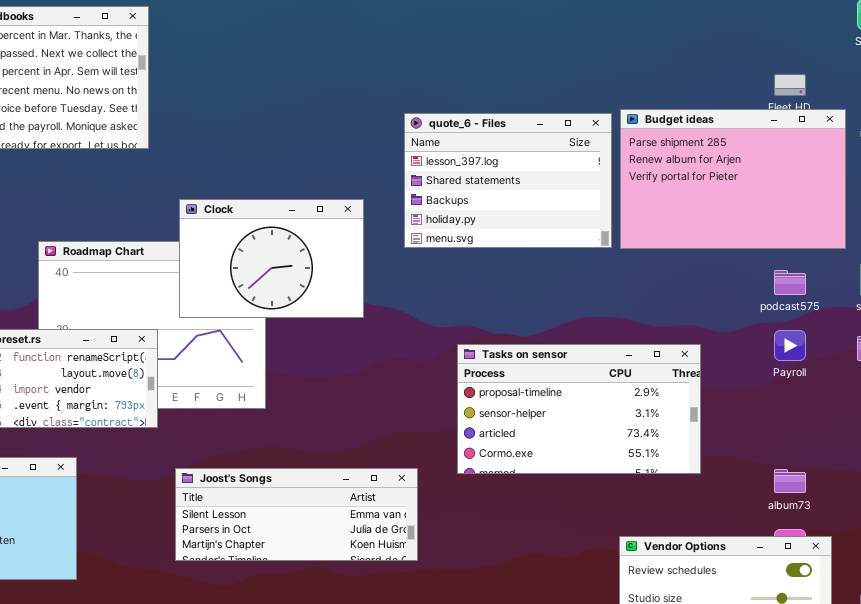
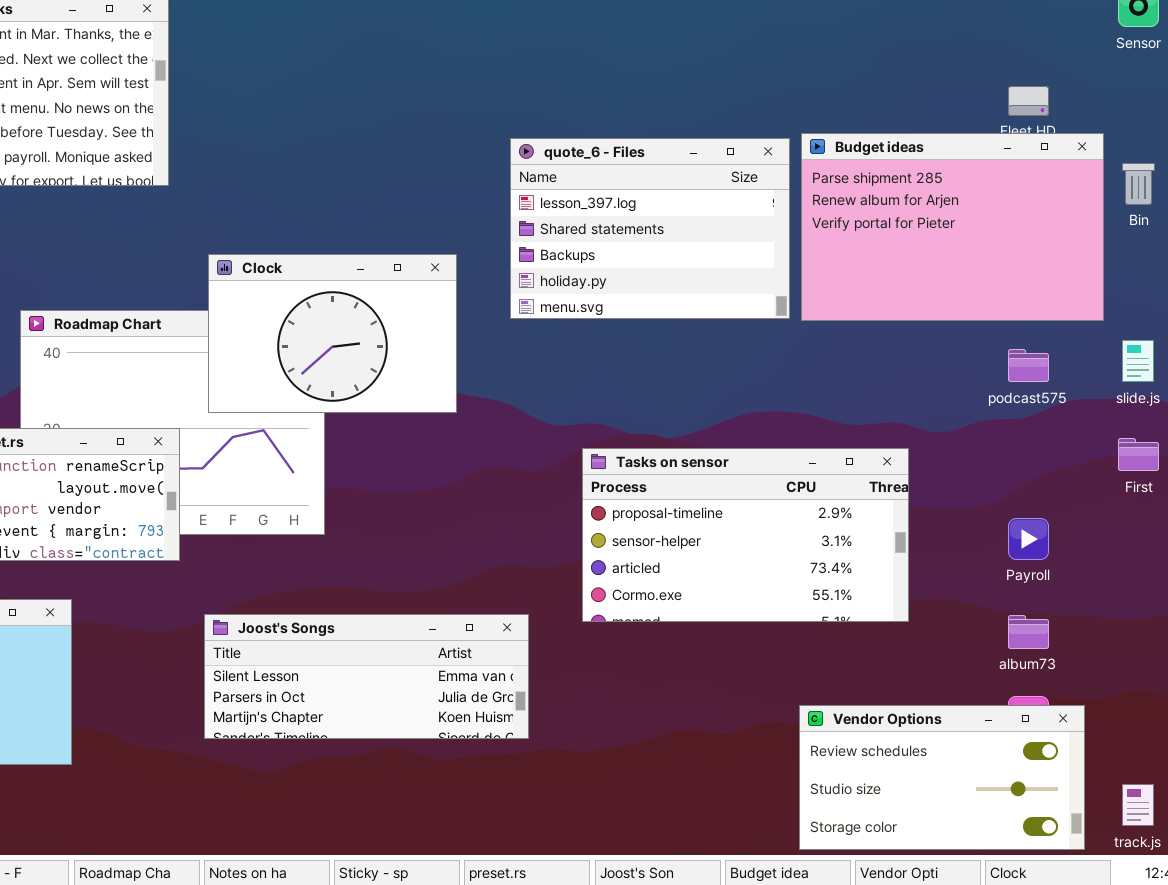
Payroll: [774,330,806,361] -> [1008,518,1049,560], moved

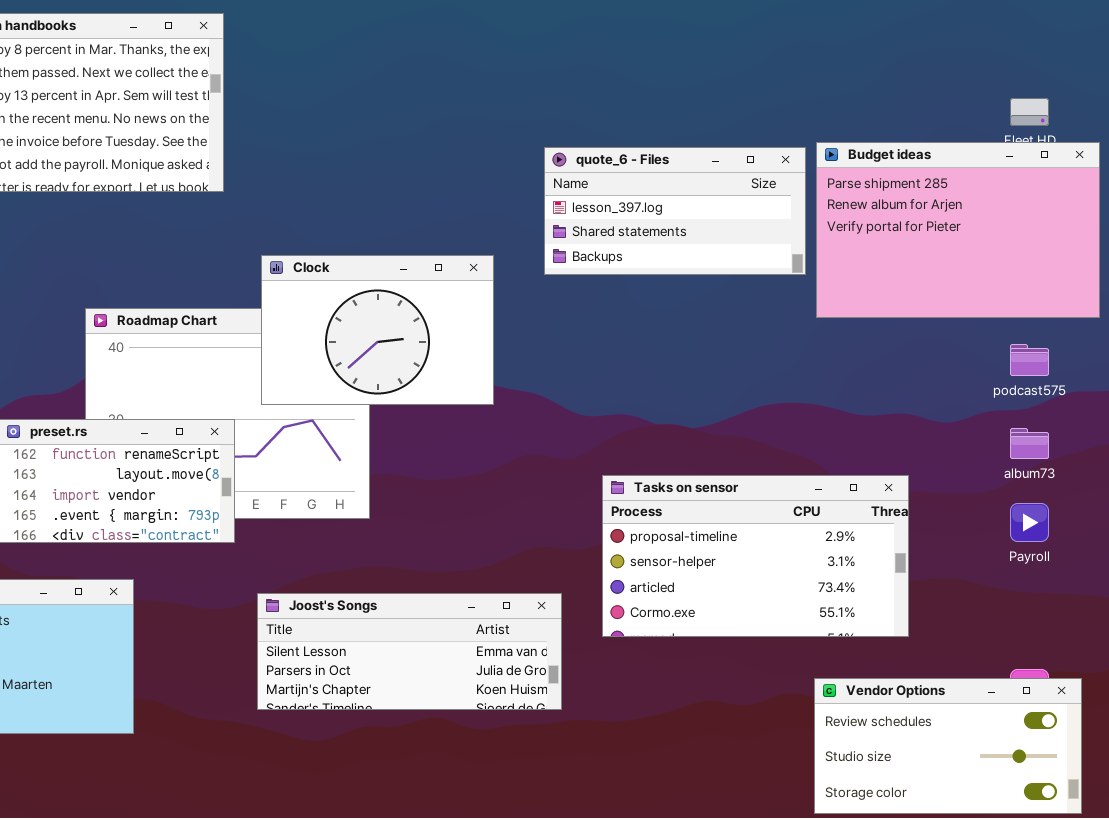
quote_6 - Files: [510,138,790,319] -> [544,147,806,275], resized
Tasks on sensor: [582,448,909,622] -> [602,475,909,637], moved
album73: [1008,615,1049,649] -> [1010,428,1049,459], moved

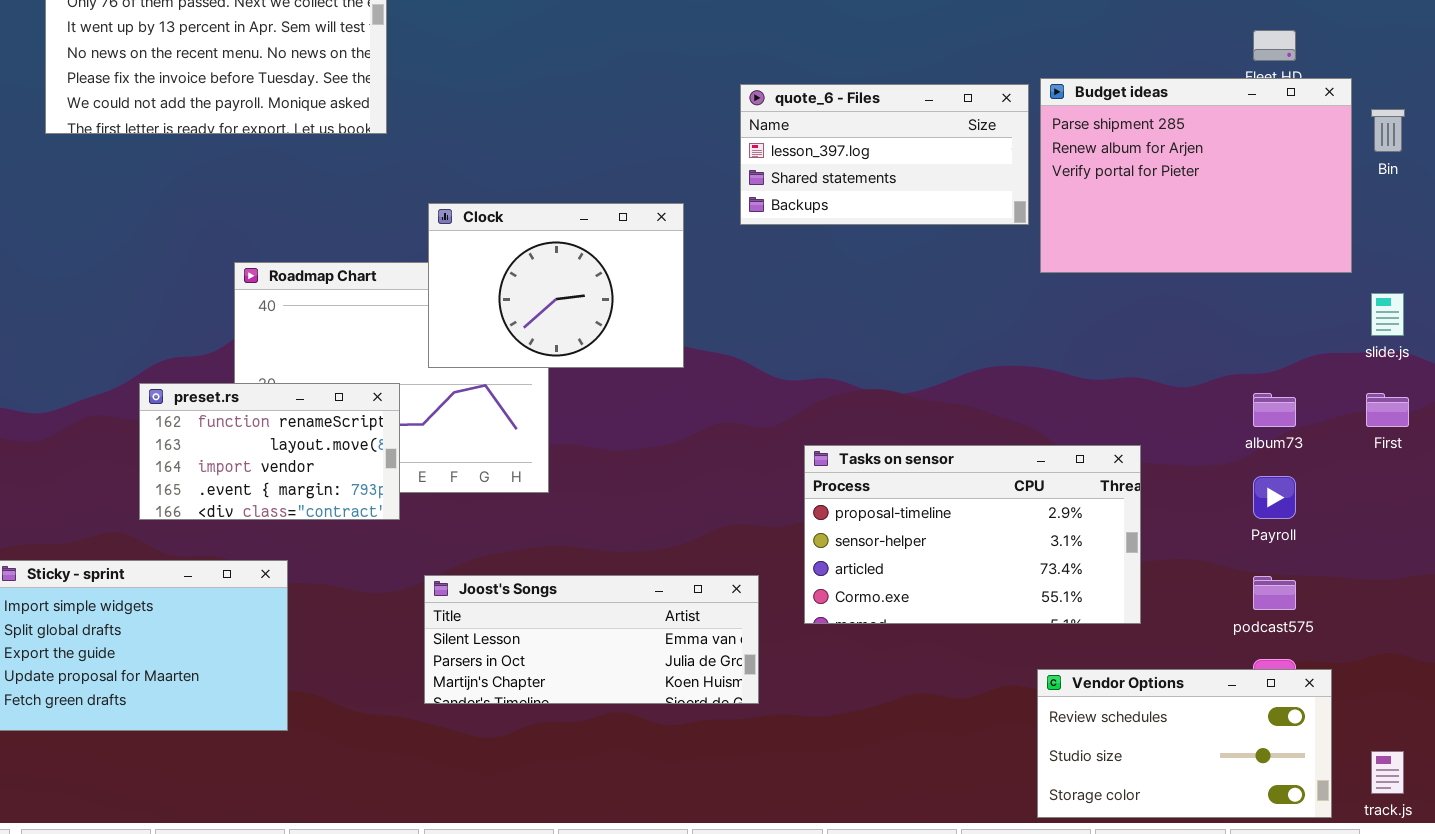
podcast575: [1010,344,1049,376] -> [1253,576,1296,610], moved

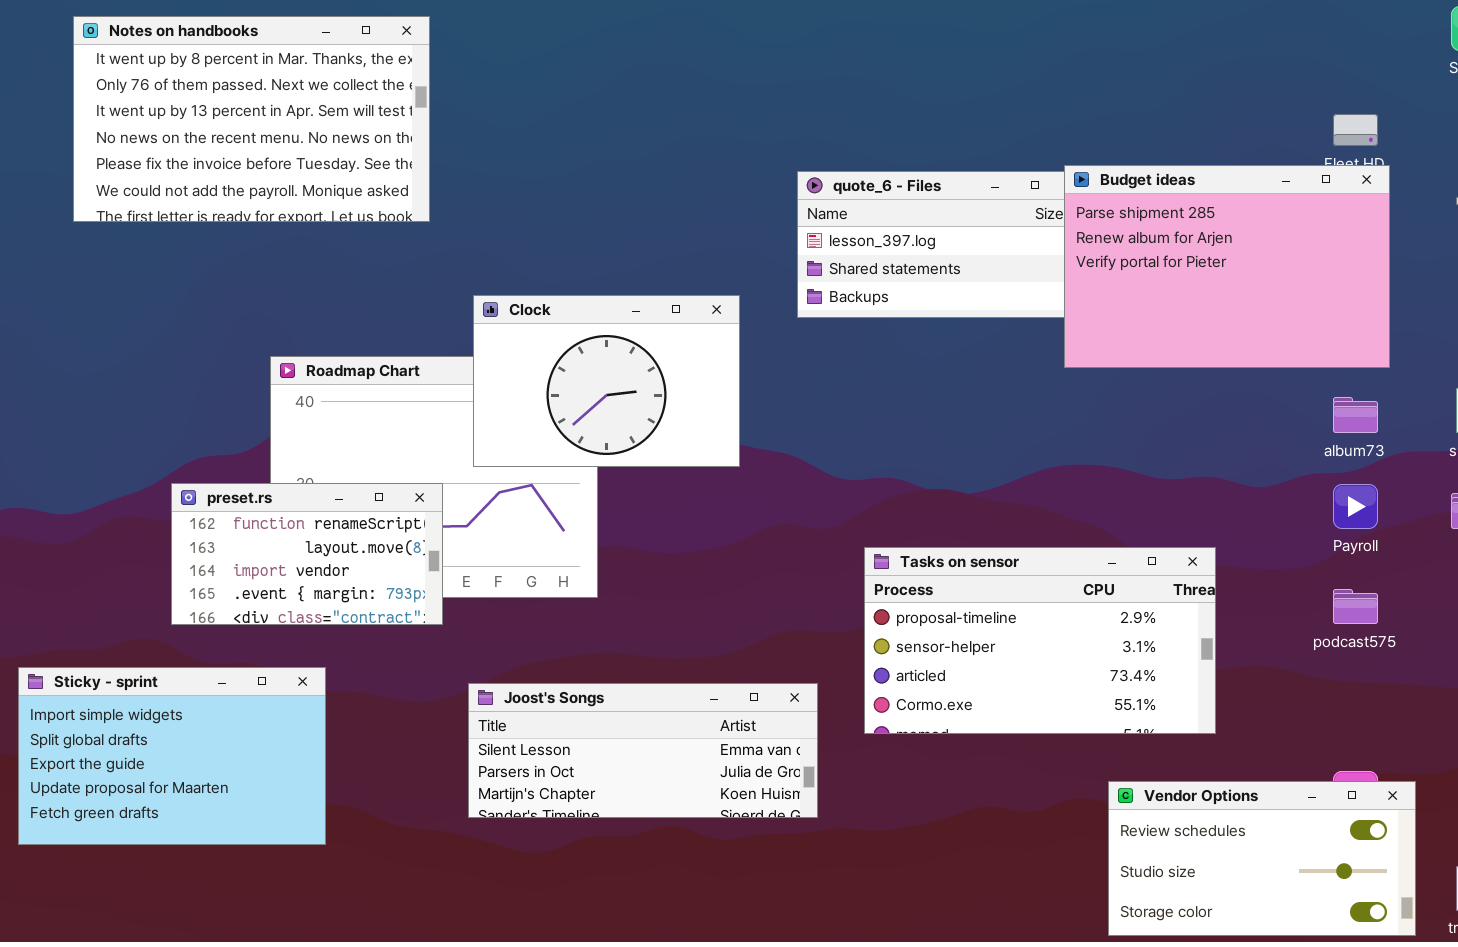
Budget ideas: [1040,78,1352,273] -> [1064,165,1390,368], moved
album73: [1253,393,1296,427] -> [1333,397,1378,433], moved
Payroll: [1253,476,1296,519] -> [1333,484,1378,529], moved
podcast575: [1253,576,1296,610] -> [1333,589,1378,624], moved

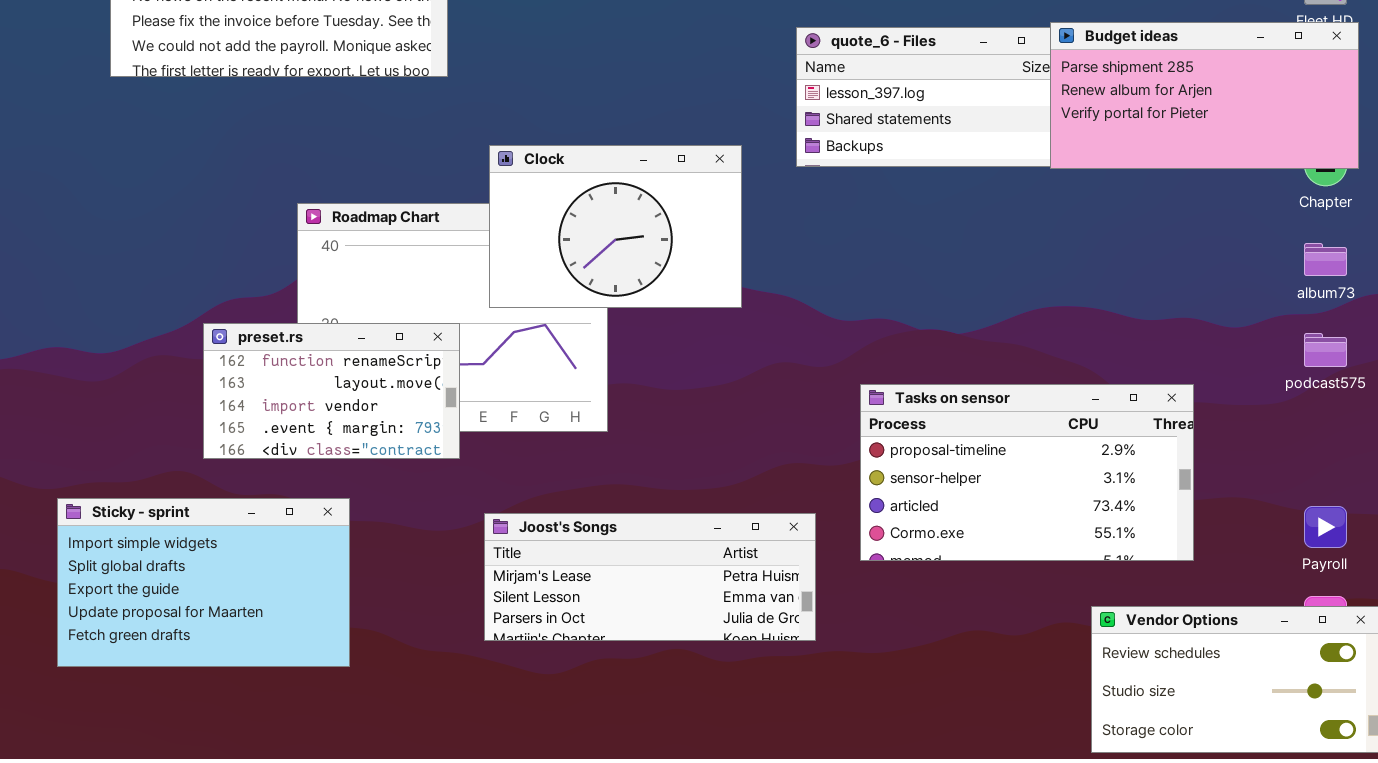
Budget ideas: [1064,165,1390,368] -> [1050,22,1359,169], resized
Payroll: [1333,484,1378,529] -> [1304,506,1347,548], moved
podcast575: [1333,589,1378,624] -> [1304,333,1347,367], moved
Joost's Songs: [468,683,818,818] -> [484,513,816,641], scrolled up 1 row

